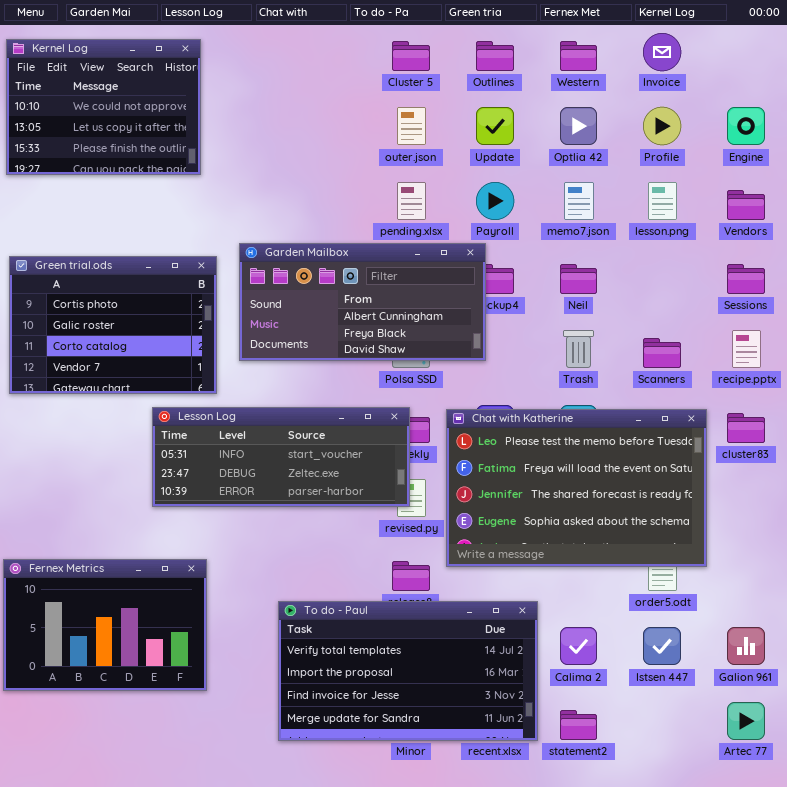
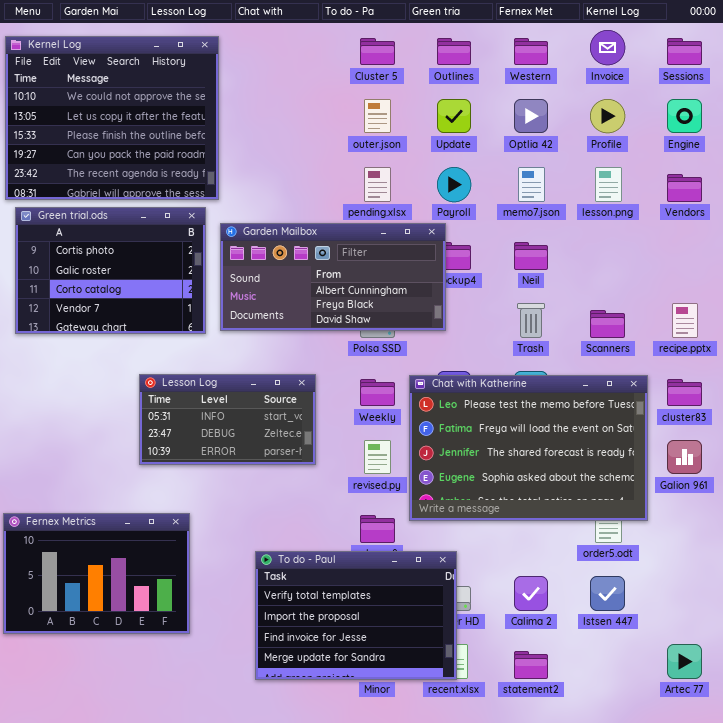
Kernel Log: [6,39,201,175] -> [5,36,219,200], resized
Green trial.ods: [9,256,217,394] -> [15,207,206,334], moved
Sessions: [727,264,765,294] -> [667,38,702,65], moved
Lesson Log: [152,407,410,507] -> [139,374,316,465], resized
To do - Paul: [278,601,538,741] -> [255,551,457,680], resized
Galion 961: [727,627,765,665] -> [667,440,702,474], moved

